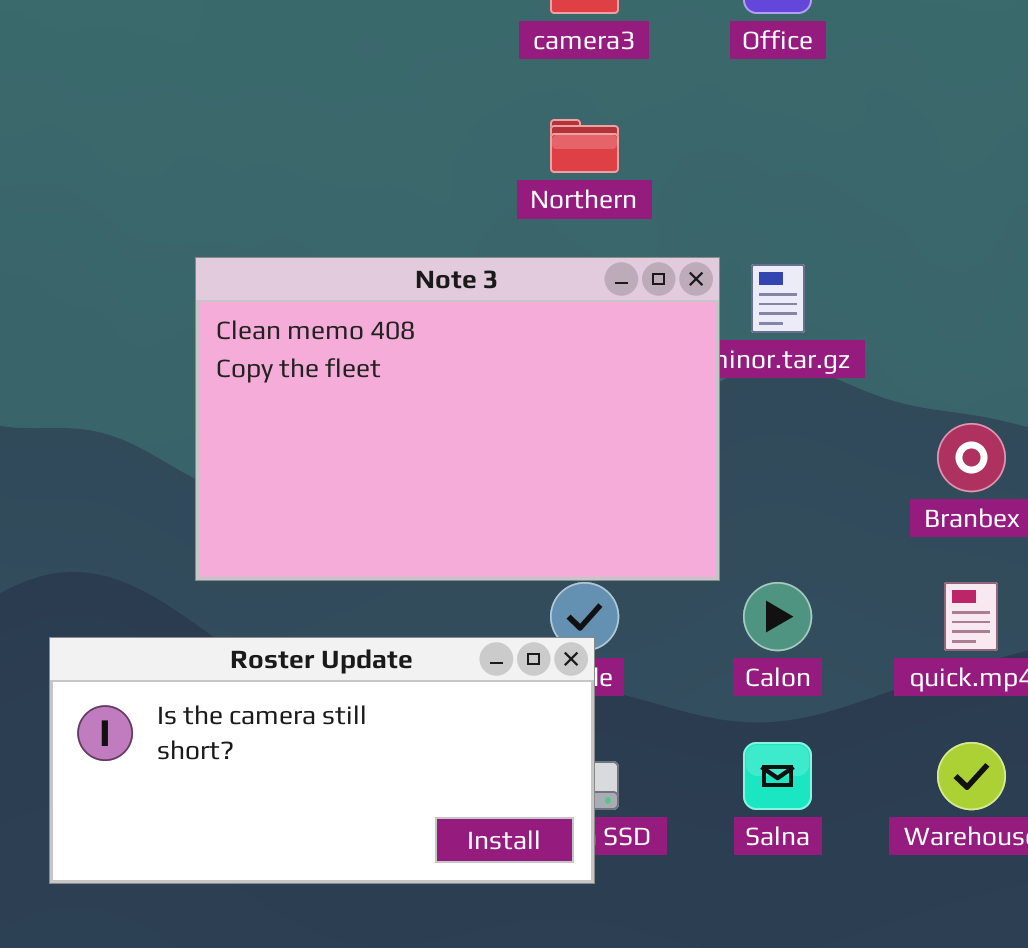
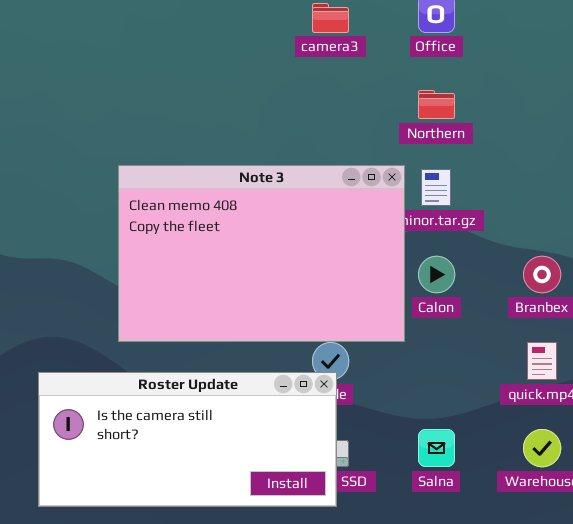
Northern: [550,119,619,173] -> [418,90,455,119], moved
Calon: [743,582,812,651] -> [418,256,455,293], moved

